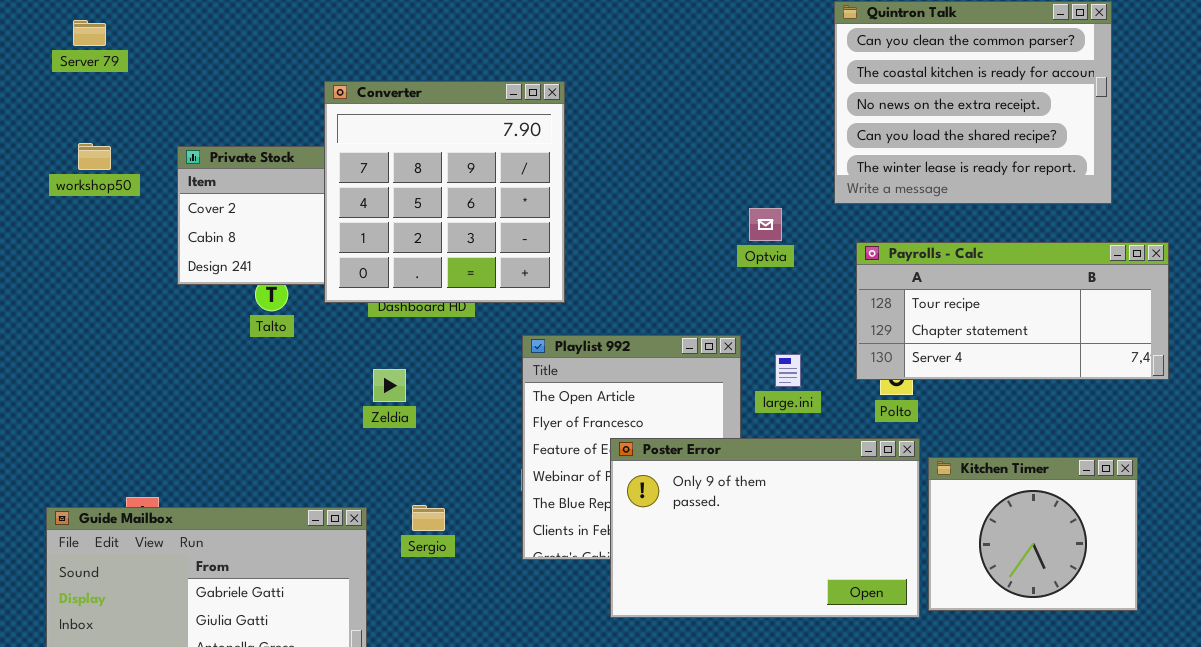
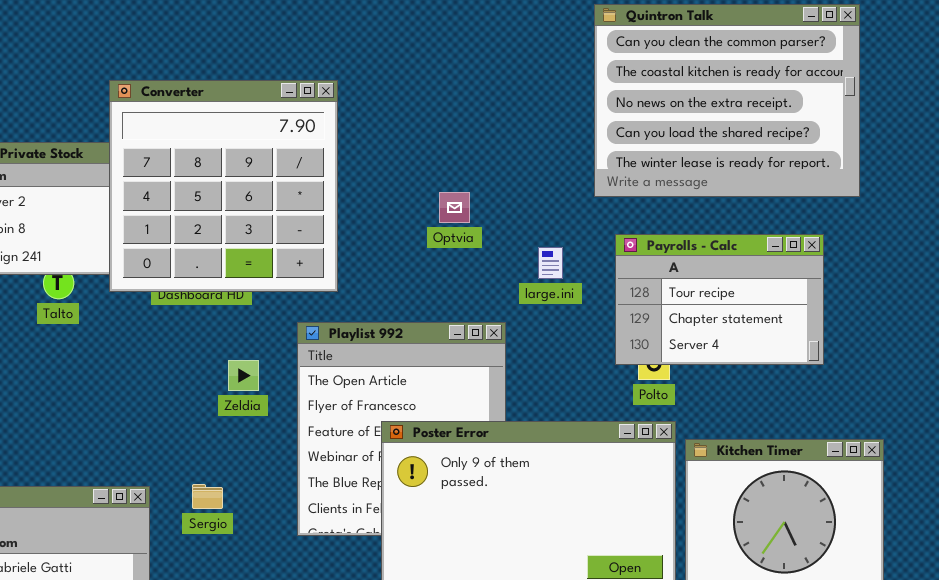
Optvia: [749,208,782,241] -> [439,192,470,223], moved
Payrolls - Calc: [856,242,1169,380] -> [615,234,824,365], resized
large.ini: [775,354,801,387] -> [538,247,563,279], moved
Zeldia: [373,369,406,402] -> [228,360,259,391], moved

